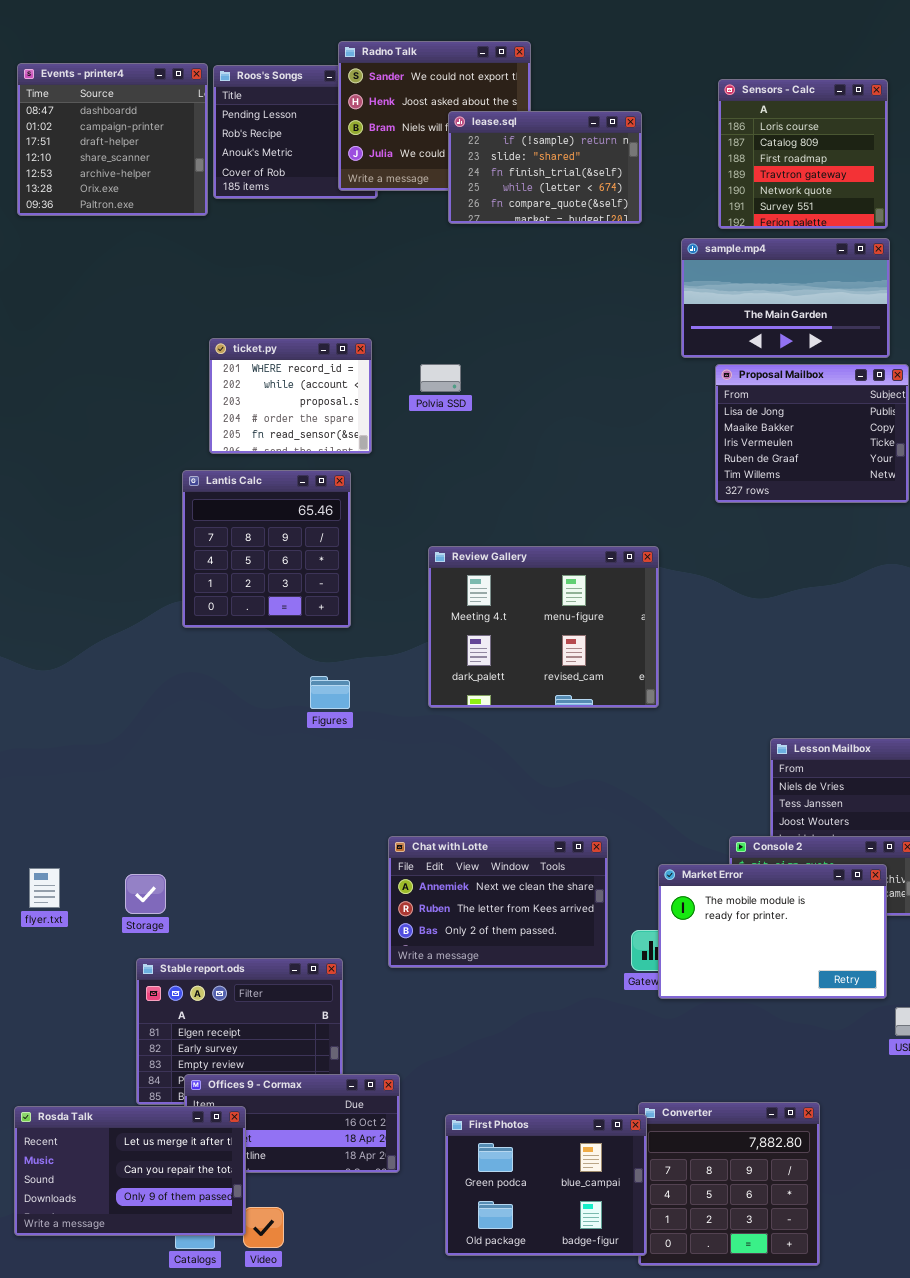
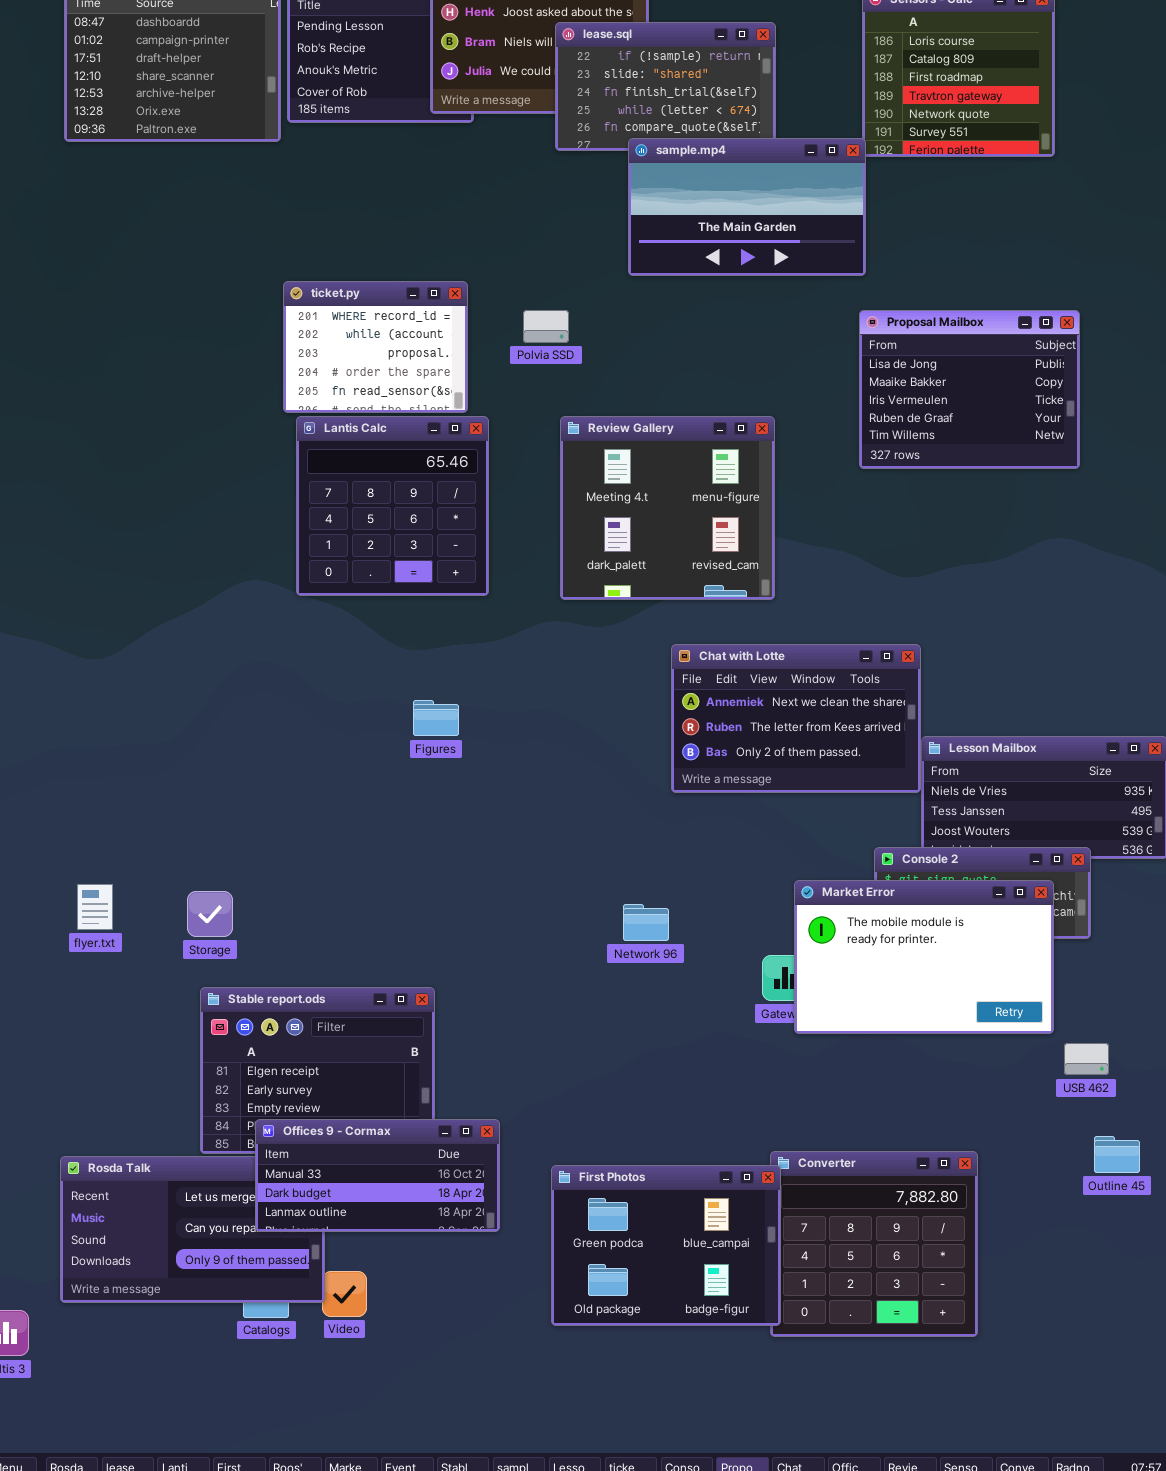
sample.mp4: [681,238,890,358] -> [628,138,866,276], moved
Lantis Calc: [182,470,351,628] -> [296,416,489,596], moved
Review Gallery: [428,546,659,708] -> [560,416,775,600], moved, resized
Figures: [310,676,350,709] -> [413,700,459,736], moved
Chat with Lotte: [388,836,608,968] -> [671,644,921,793], moved
Offices 9 - Cormax: [184,1074,400,1173] -> [255,1119,500,1232], raised

